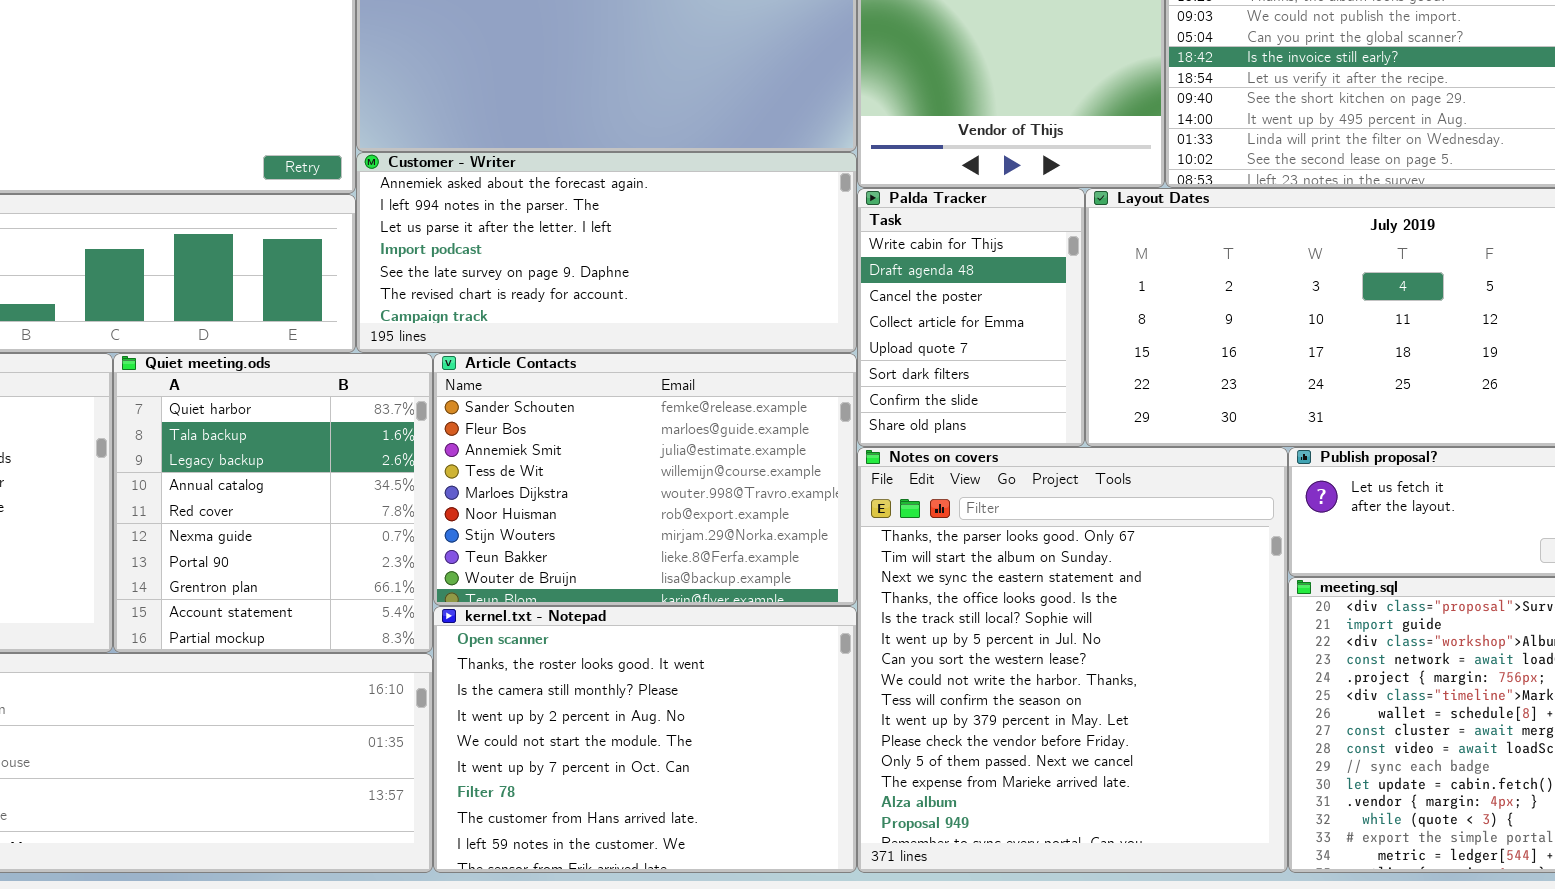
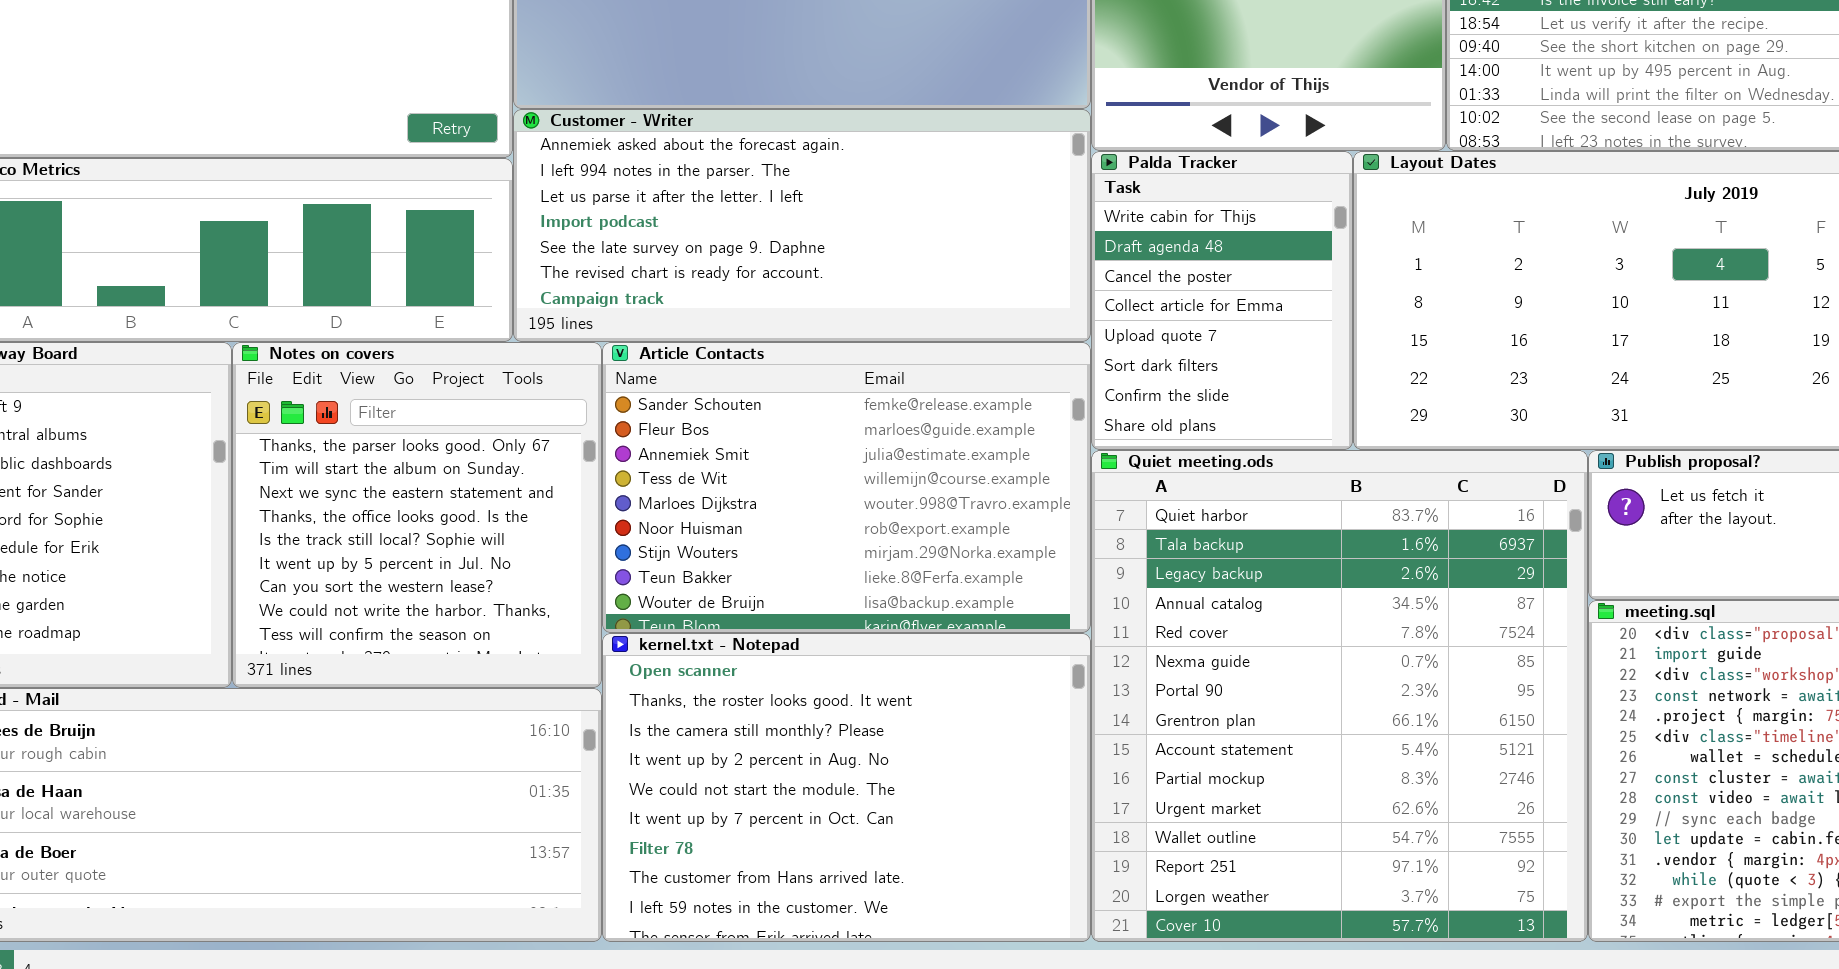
Quiet meeting.ods: [113,353,433,653] -> [1091,450,1588,942], moved, resized
Notes on covers: [857,447,1288,873] -> [232,342,602,688], moved, resized

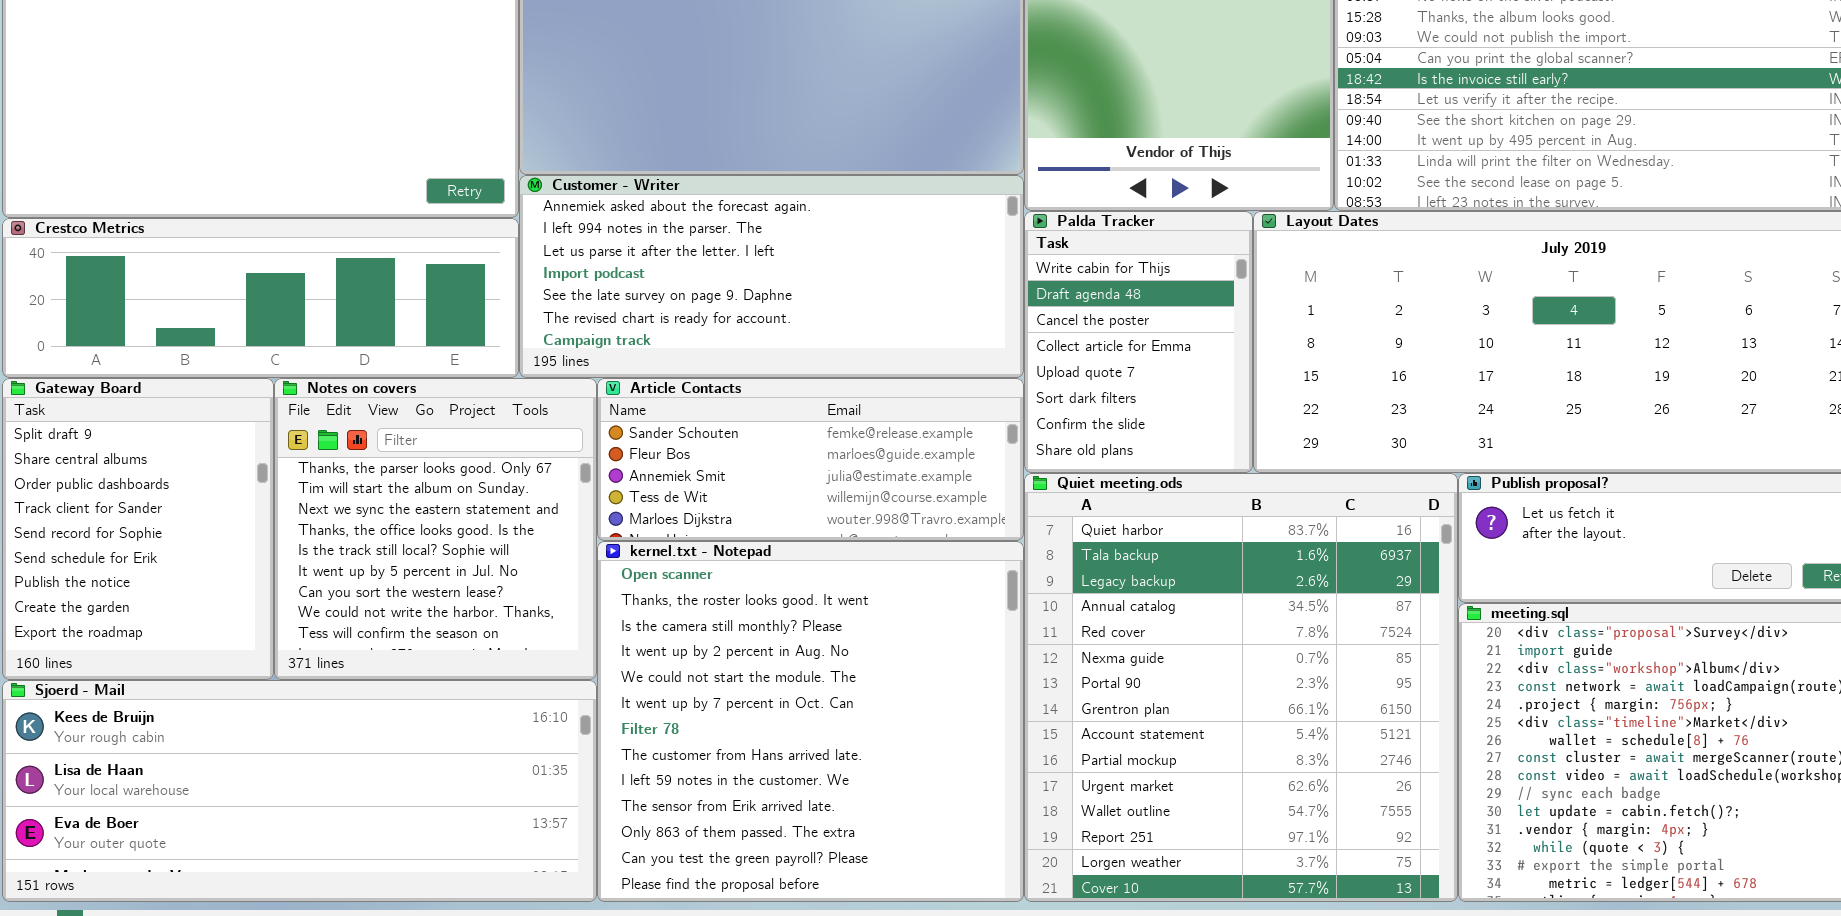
Article Contacts: [602,342,1091,633] -> [597,378,1024,541], resized
kernel.txt - Notepad: [602,633,1091,942] -> [597,541,1024,902], resized

